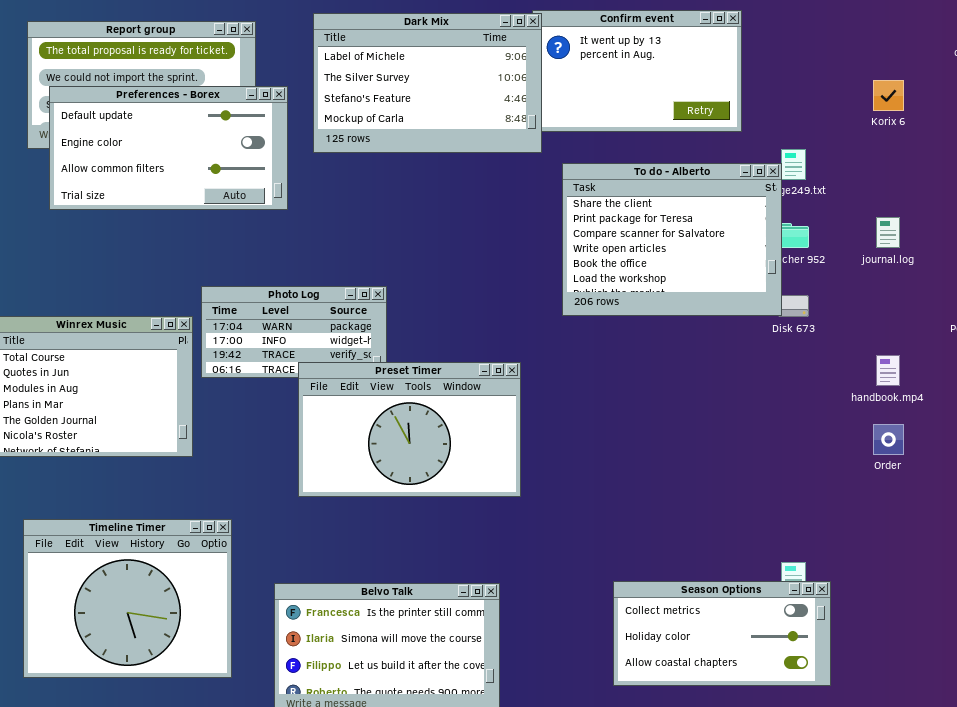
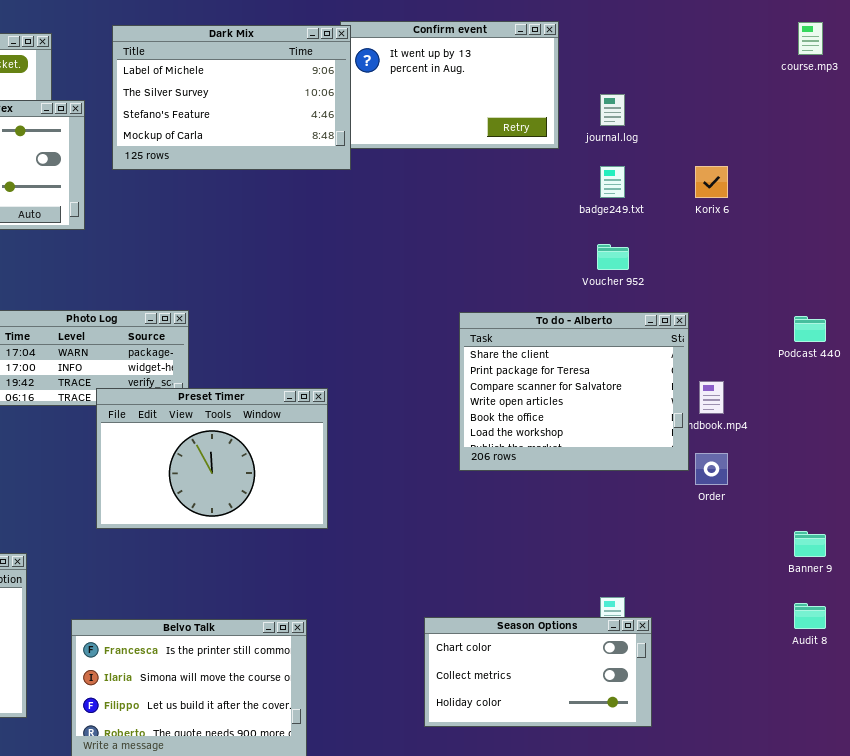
Korix 6: [873,80,904,111] -> [695,166,728,198], moved
To do - Alberto: [562,163,782,316] -> [459,312,689,471], moved
journal.log: [876,217,900,248] -> [600,94,625,126], moved
Season Options: [613,581,831,686] -> [424,617,652,727], scrolled up 1 row

